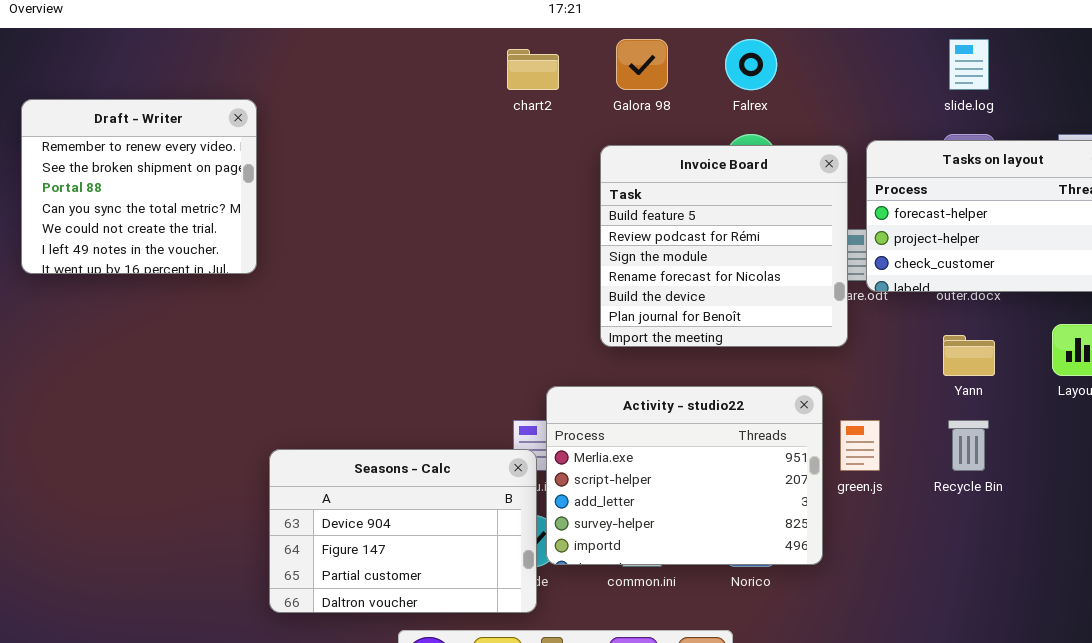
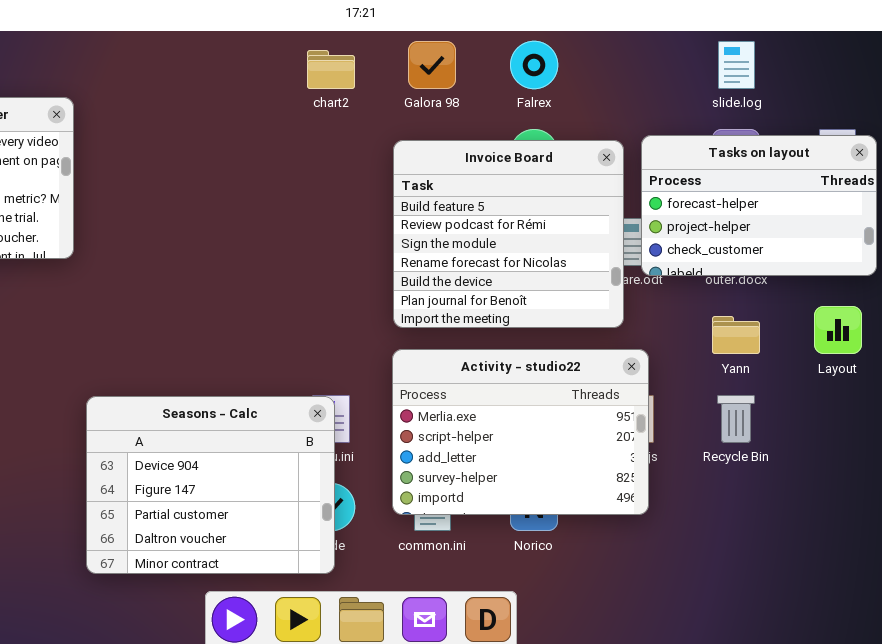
Activity - studio22: [546,386,823,565] -> [392,349,649,515], moved
Seasons - Calc: [269,449,537,613] -> [86,396,335,574], resized

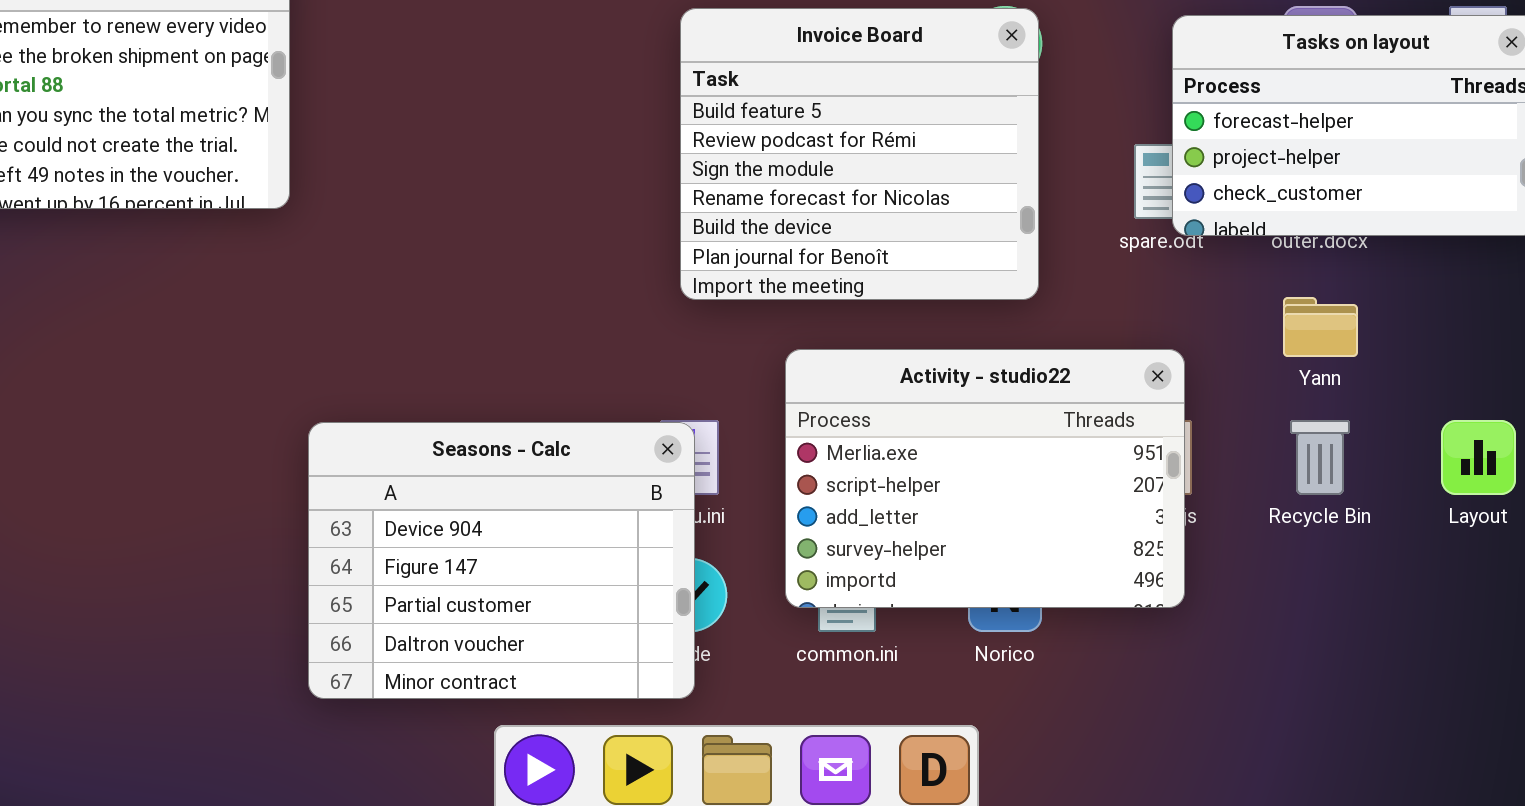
Invoice Board: [393,140,624,328] -> [680,8,1039,300], moved
Layout: [814,306,862,354] -> [1441,420,1516,495], moved

